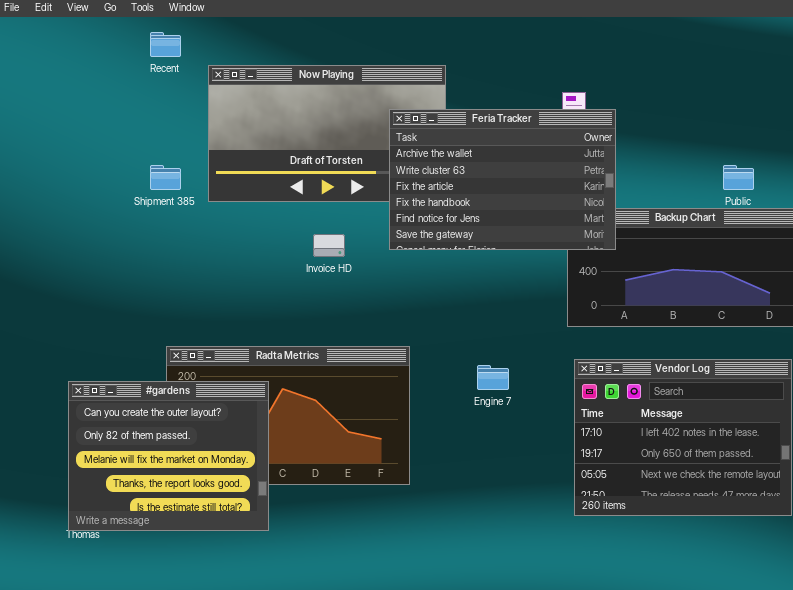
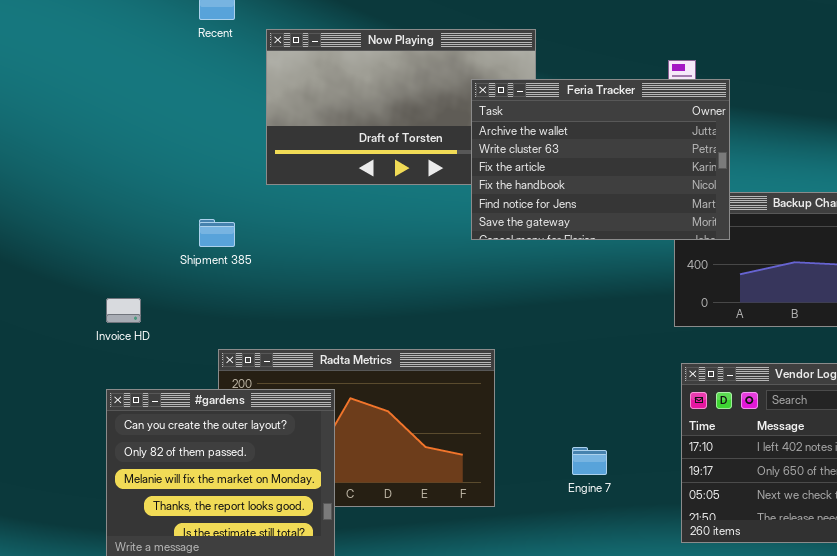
Shipment 385: [150,165,181,190] -> [199,219,235,247], moved
Invoice HD: [313,234,345,257] -> [106,298,141,323], moved
Engine 7: [477,365,509,390] -> [572,447,607,475], moved

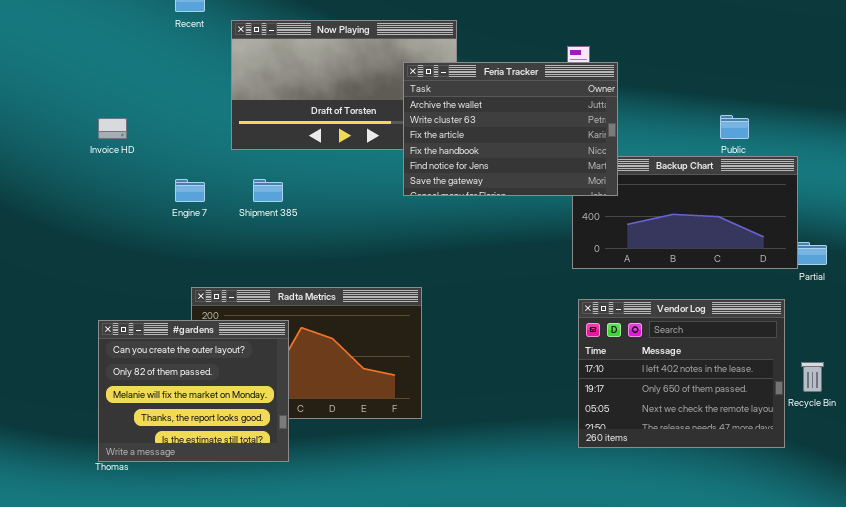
Shipment 385: [199,219,235,247] -> [253,179,283,202], moved
Invoice HD: [106,298,141,323] -> [98,118,127,139], moved
Engine 7: [572,447,607,475] -> [175,179,205,202], moved

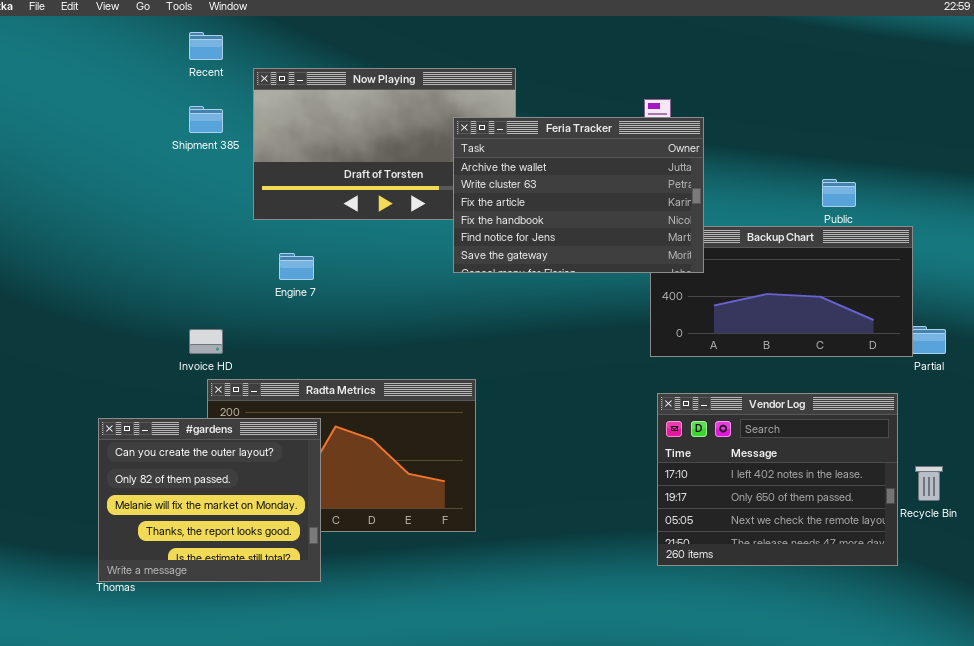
Invoice HD: [98,118,127,139] -> [189,329,223,354], moved
Engine 7: [175,179,205,202] -> [279,253,314,280], moved
Shipment 385: [253,179,283,202] -> [189,106,223,133], moved

